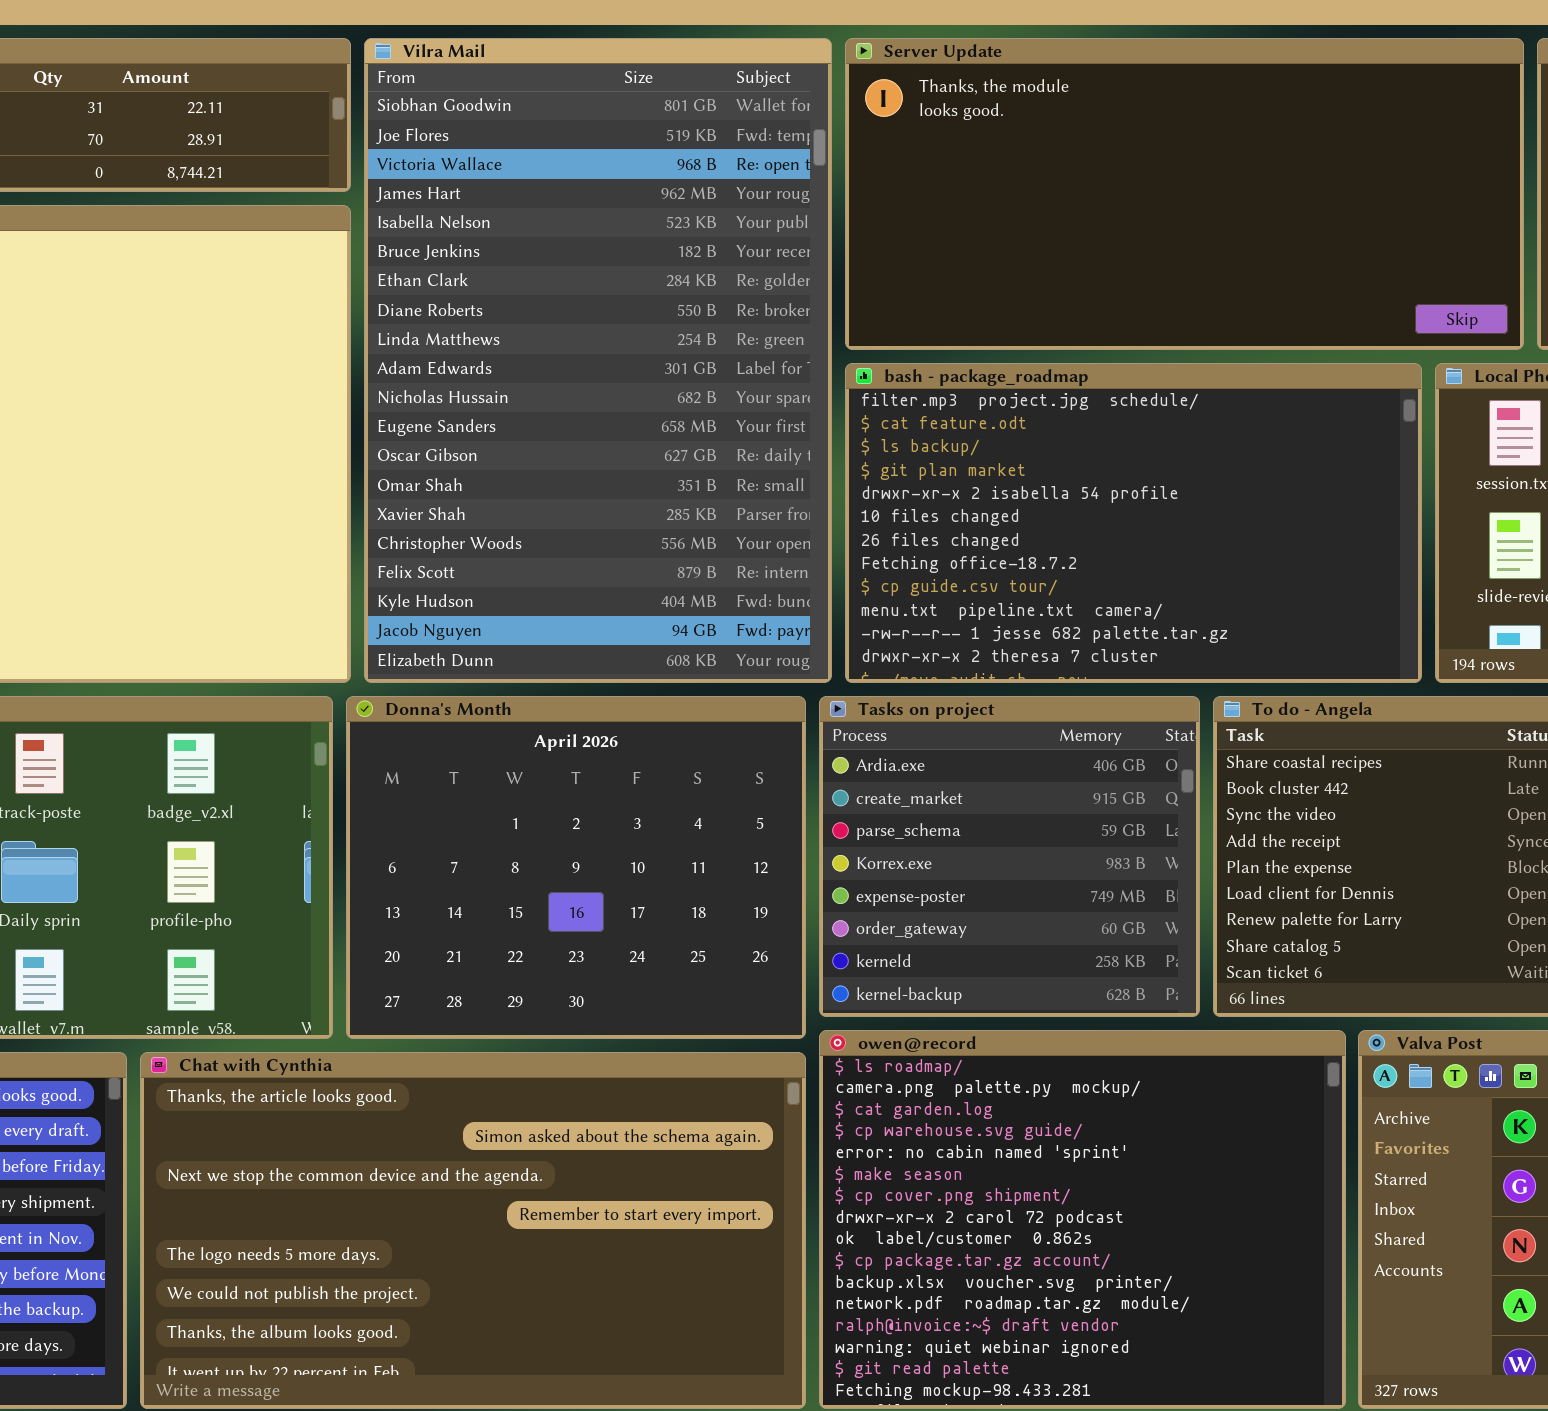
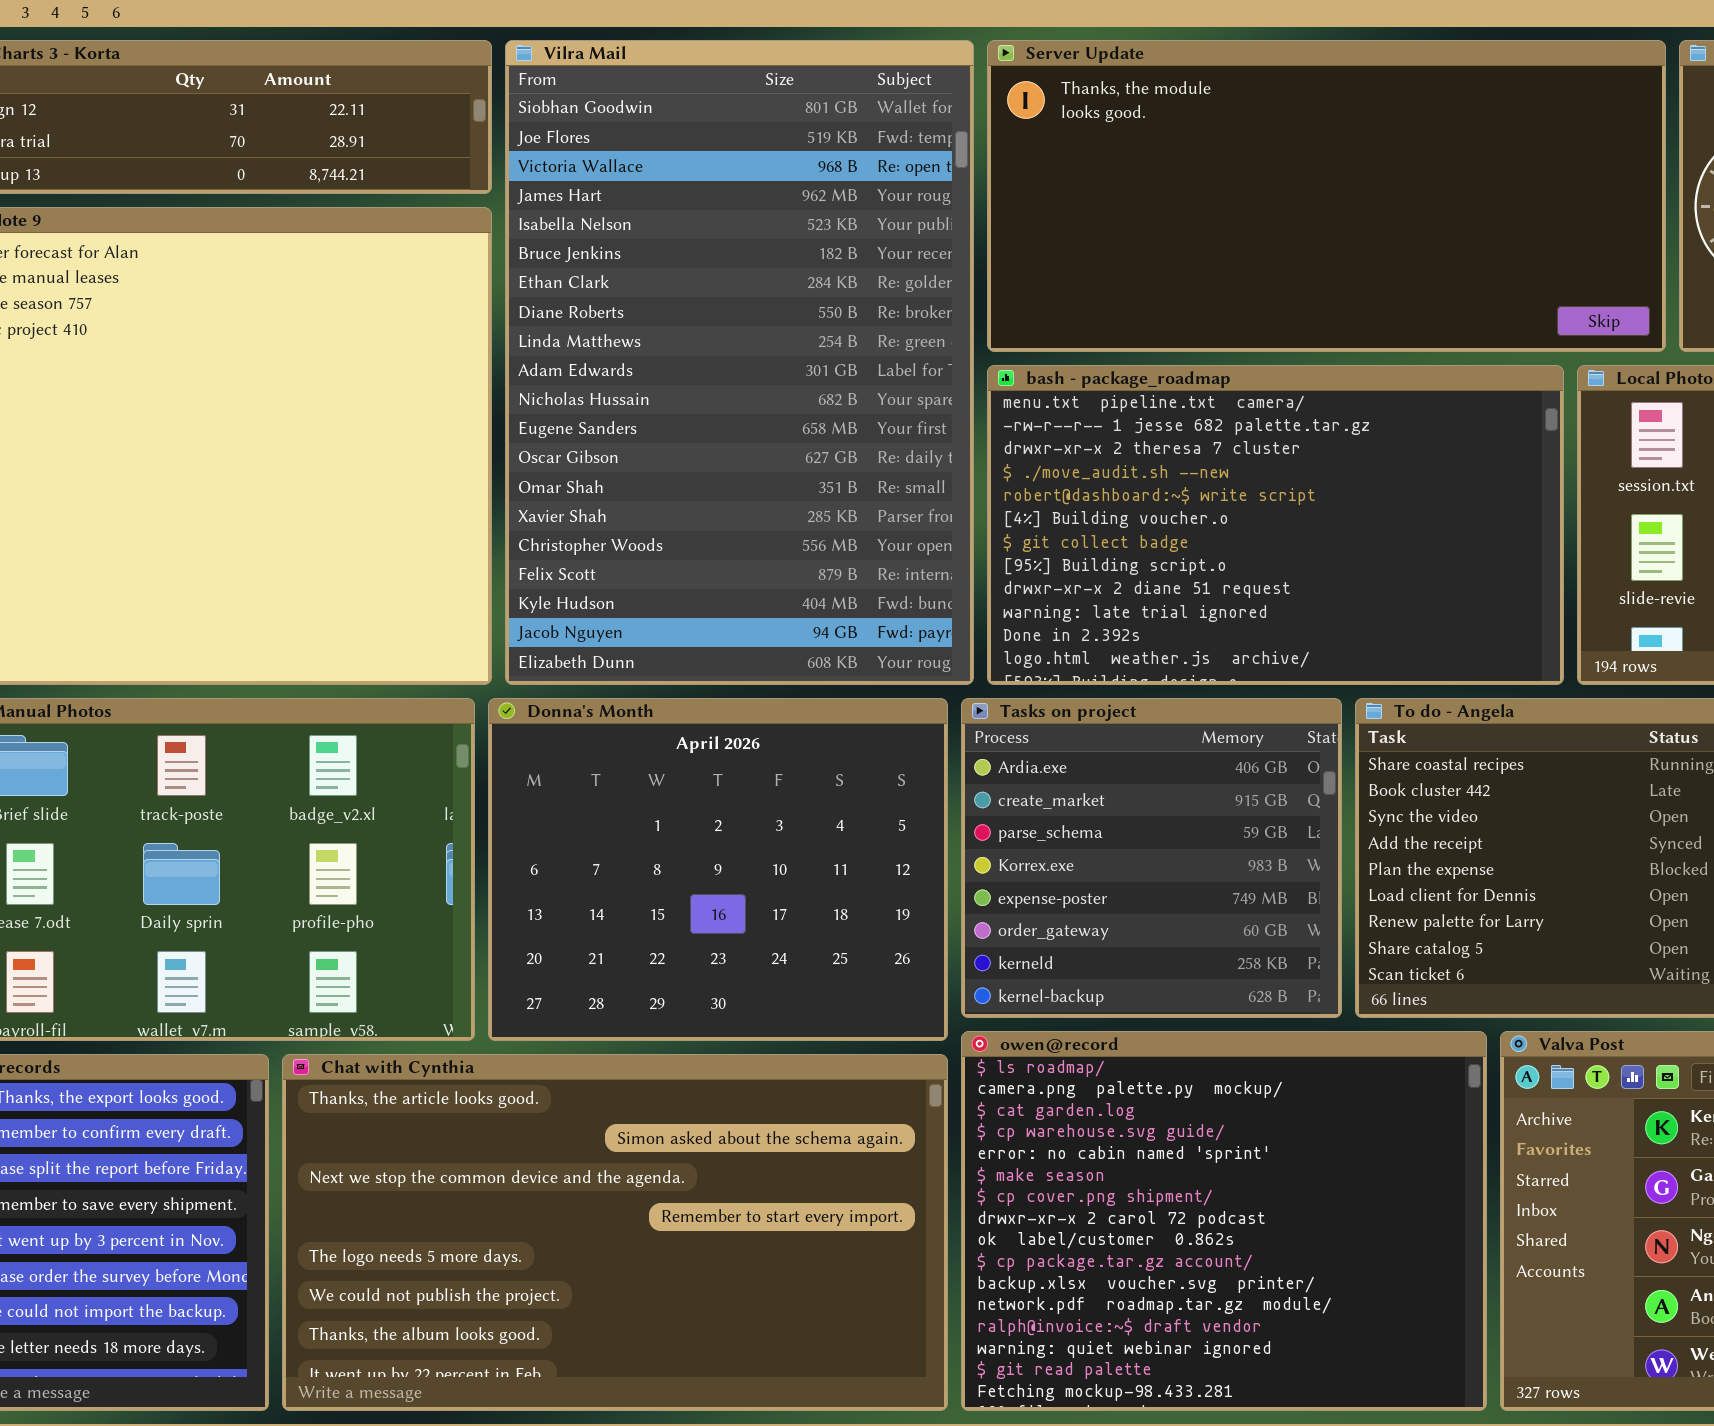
bash - package_roadmap: [845,363,1422,683] -> [987,365,1564,685], scrolled down 9 rows

